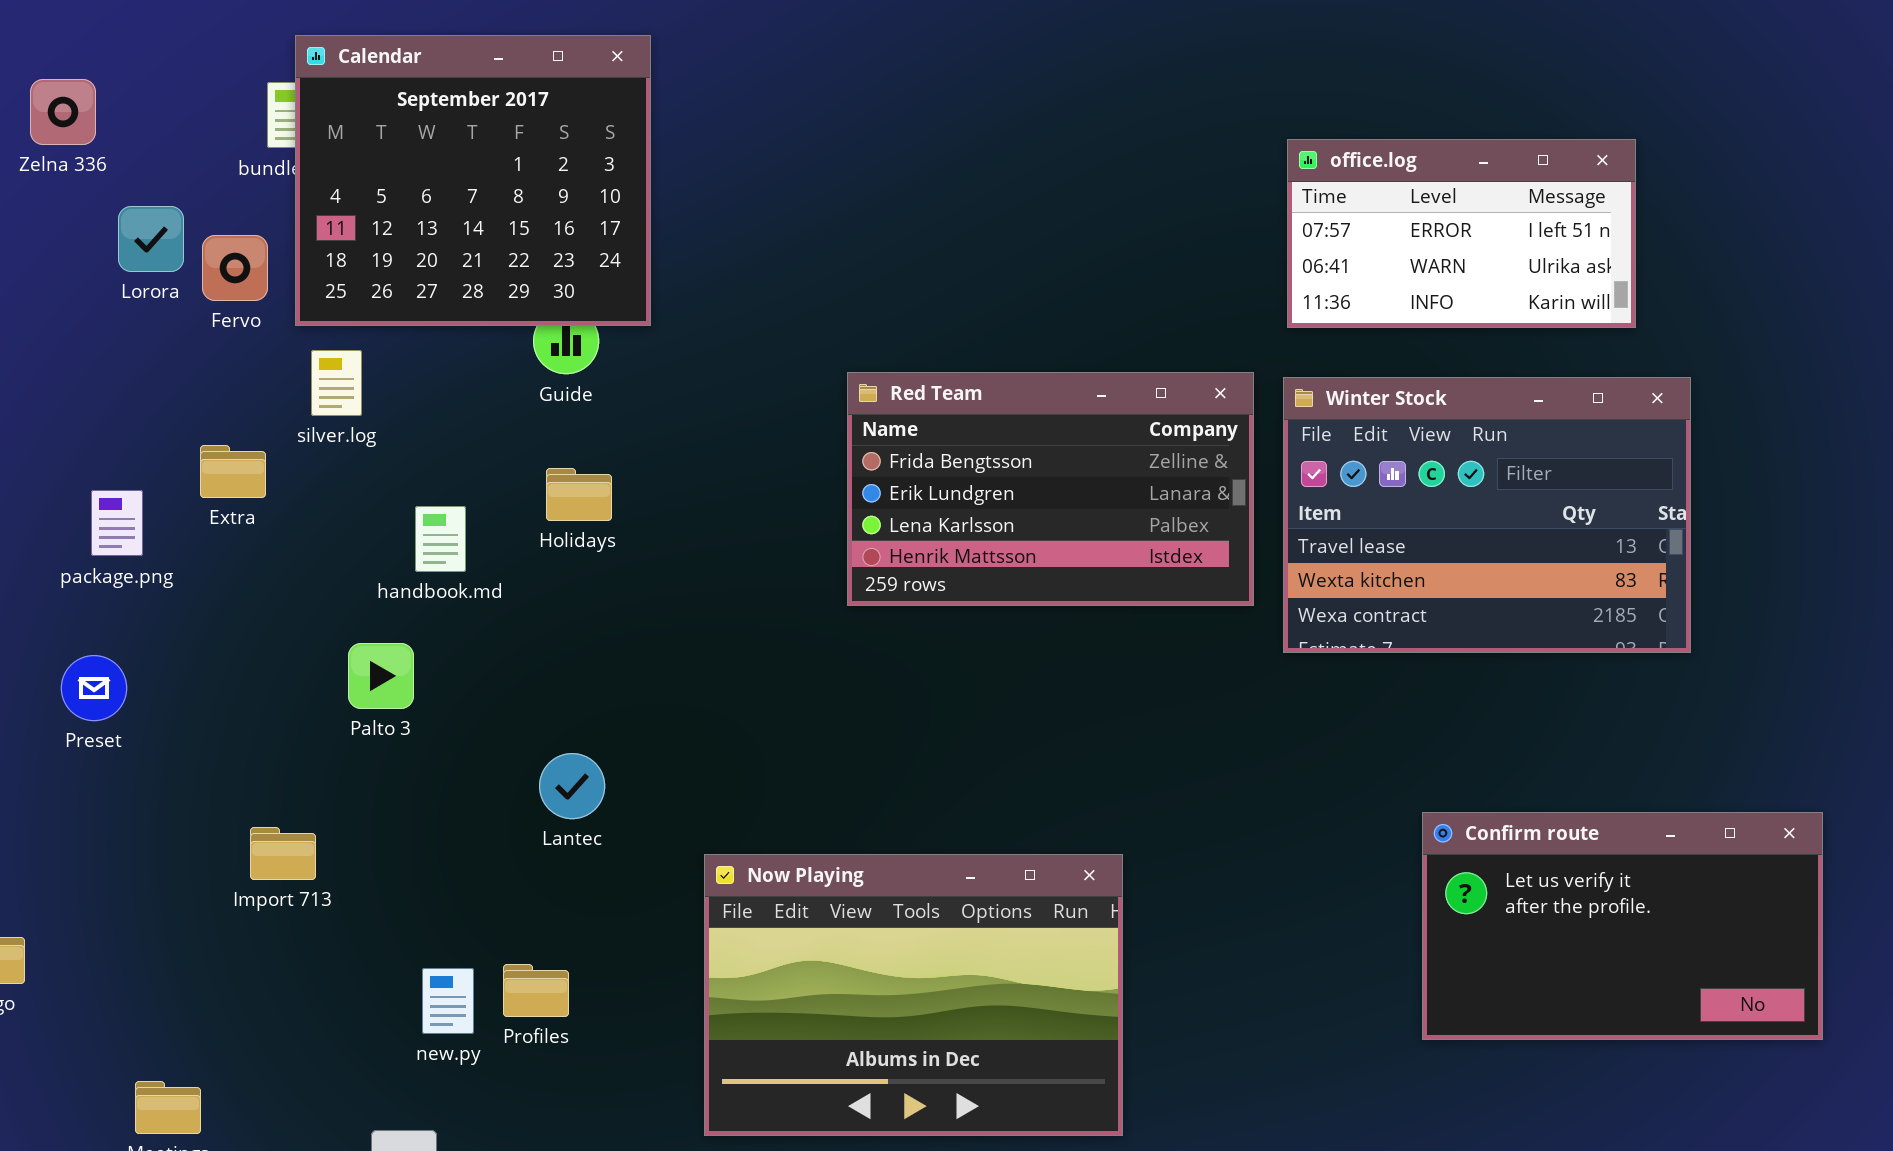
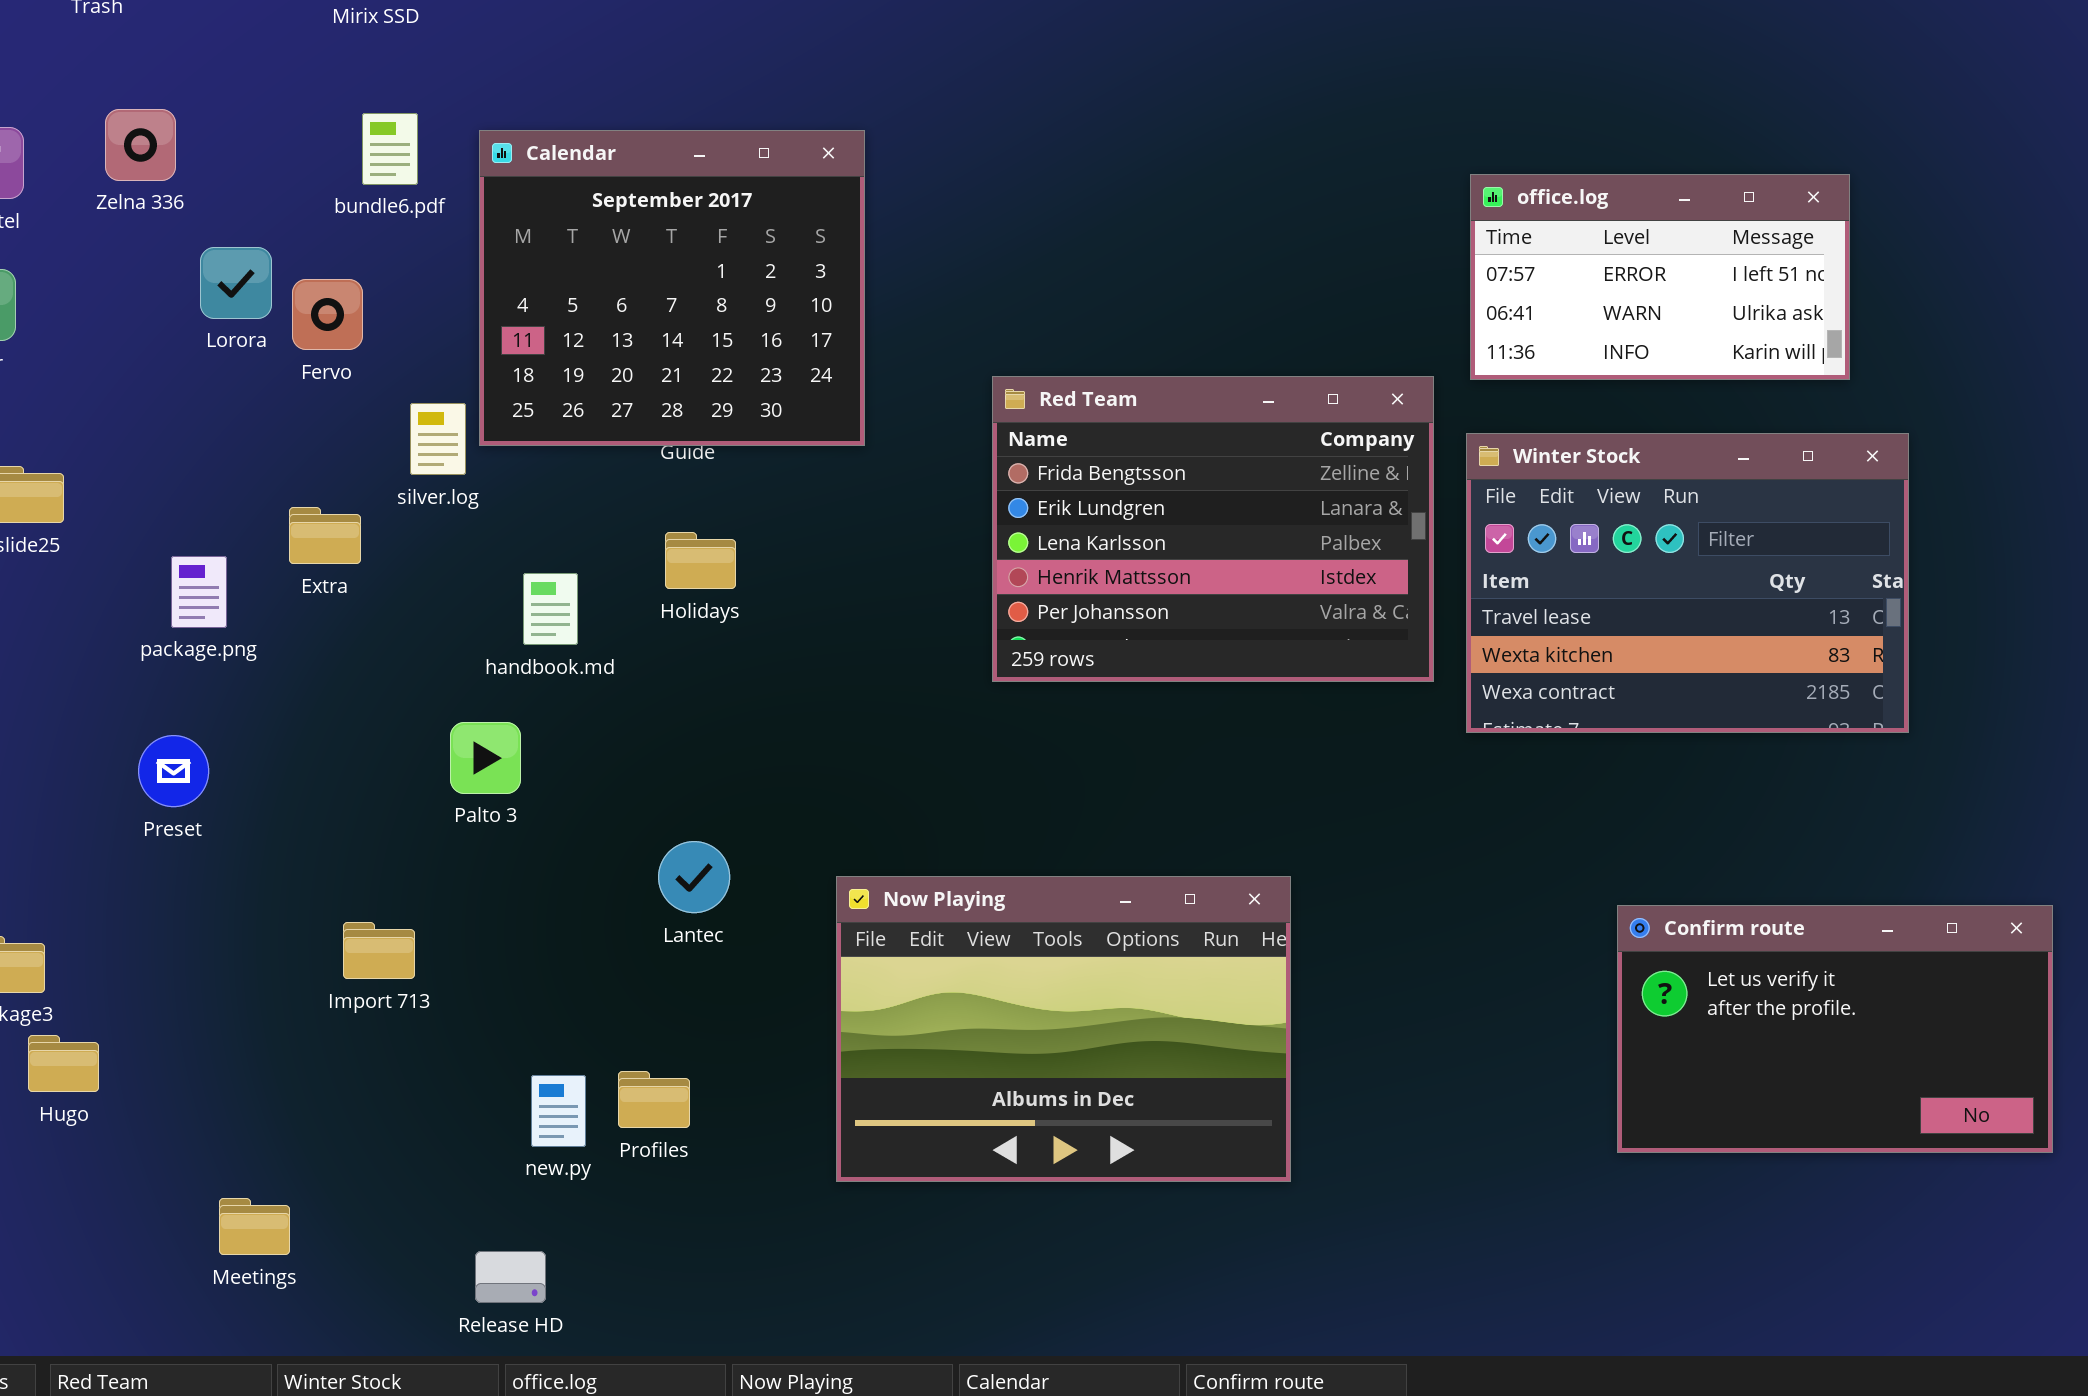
Calendar: [295,35,651,326] -> [479,130,865,446], moved
Red Team: [847,372,1254,606] -> [992,376,1434,682], resized
Now Playing: [704,854,1123,1136] -> [836,876,1291,1182], moved

